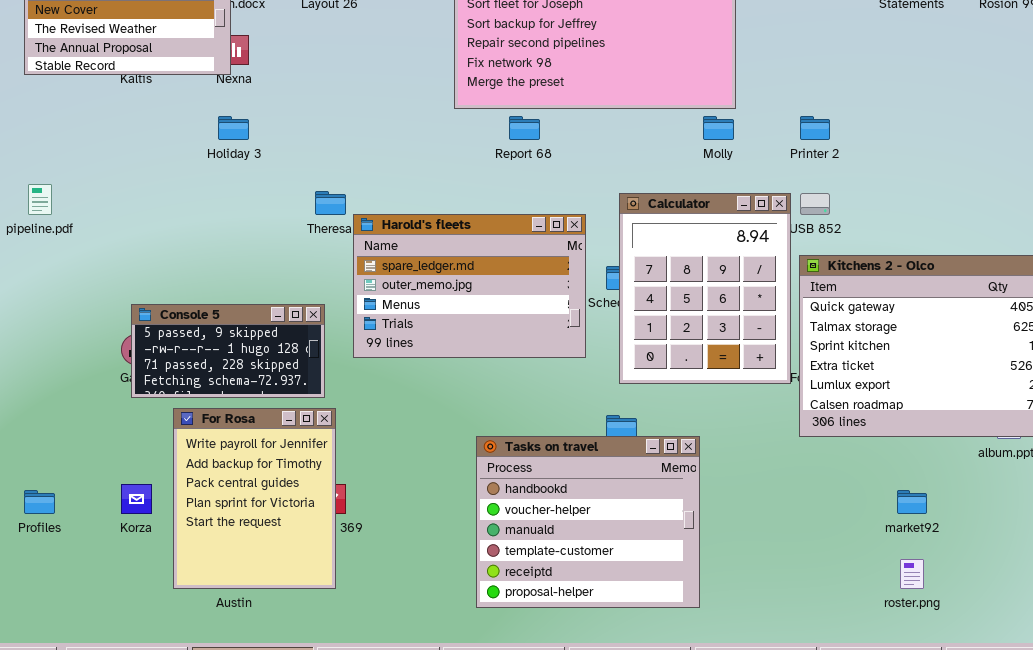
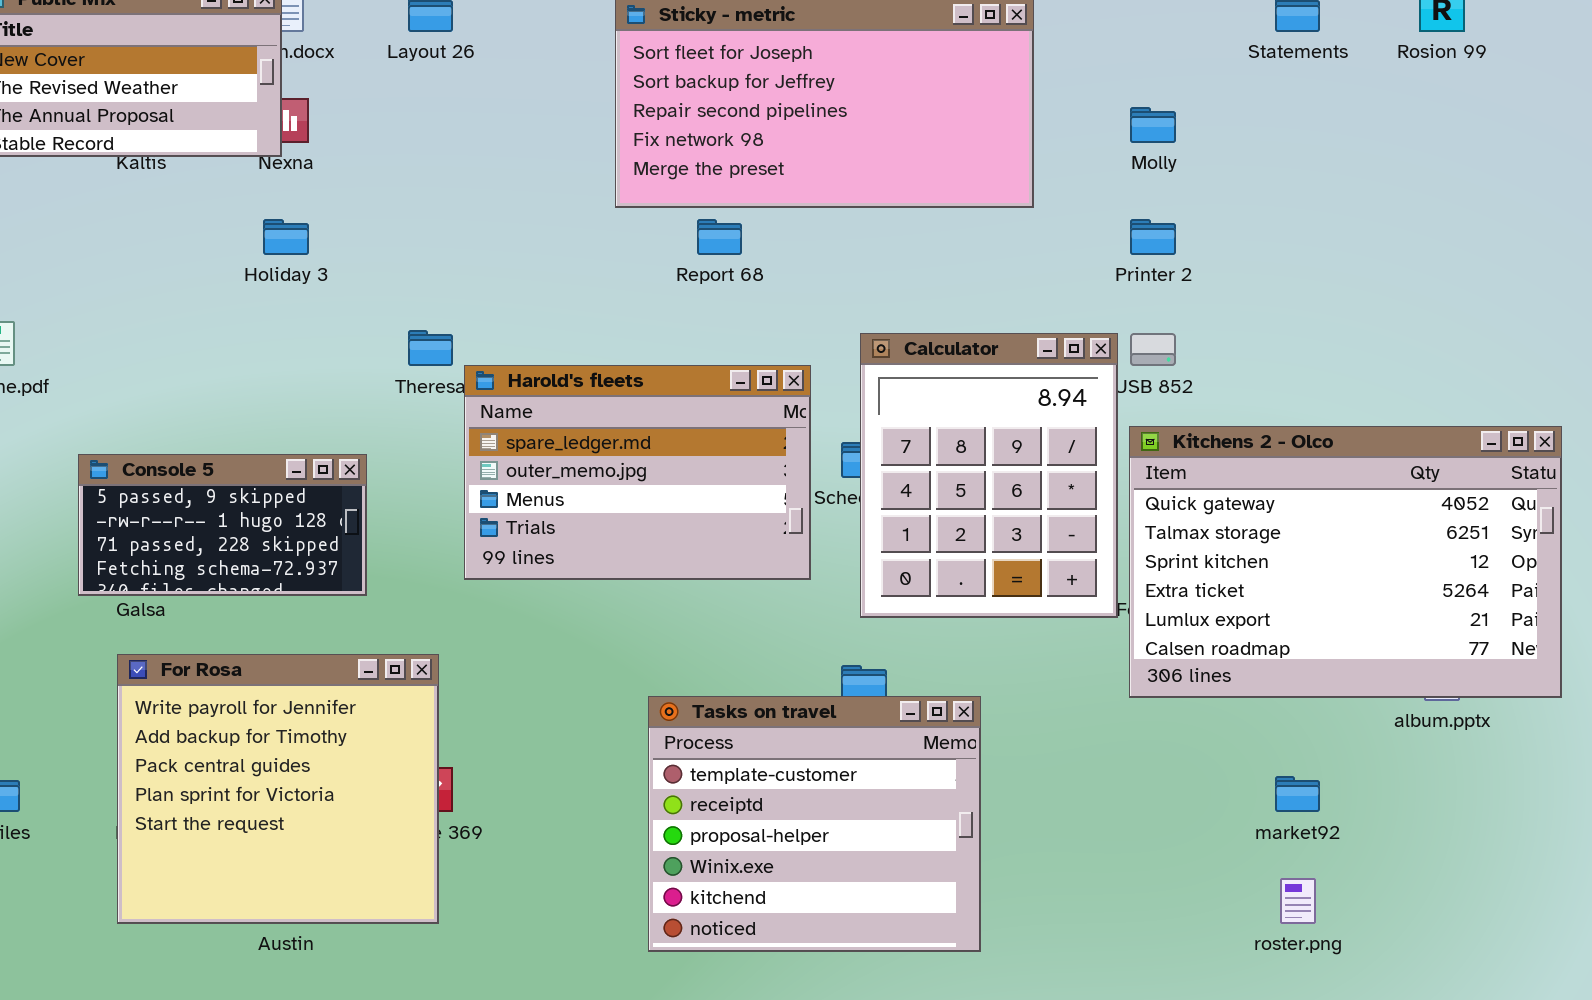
Molly: [703,116,734,140] -> [1130,107,1176,143], moved
Console 5: [131,304,325,398] -> [78,454,367,596], moved
For Rosa: [173,408,336,589] -> [117,654,439,924], resized
Tasks on travel: [476,436,700,608] -> [648,696,981,952], scrolled down 3 rows

